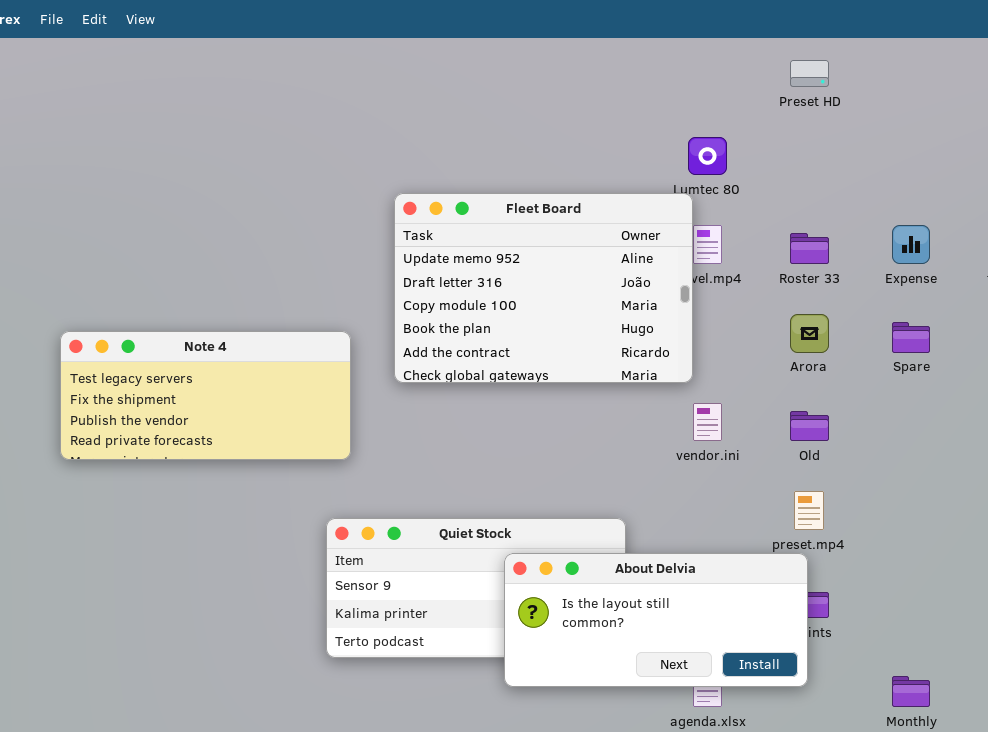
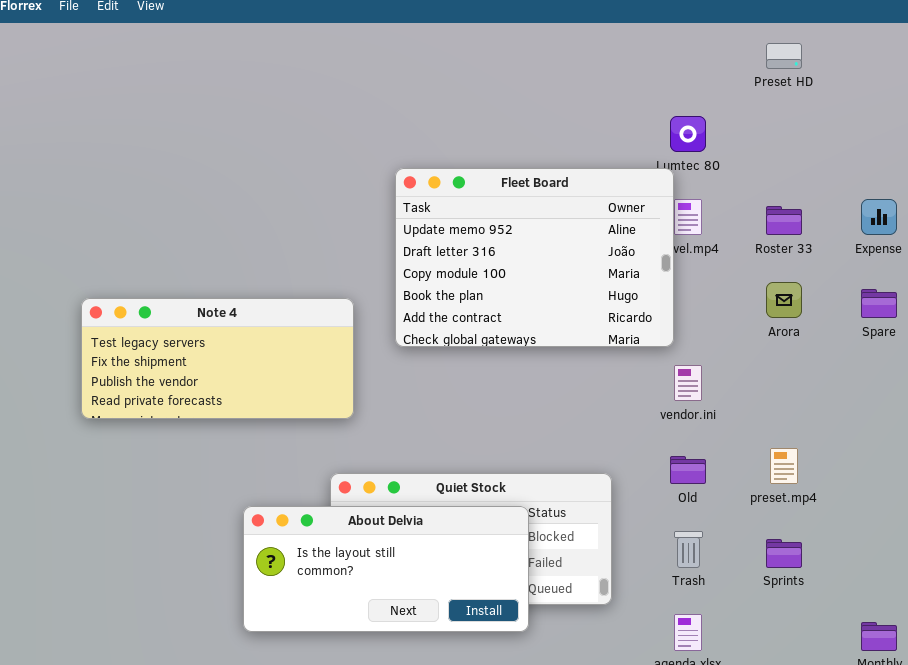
Old: [790,411,829,441] -> [670,456,706,484], moved
About Delvia: [504,553,808,687] -> [243,506,529,632], moved

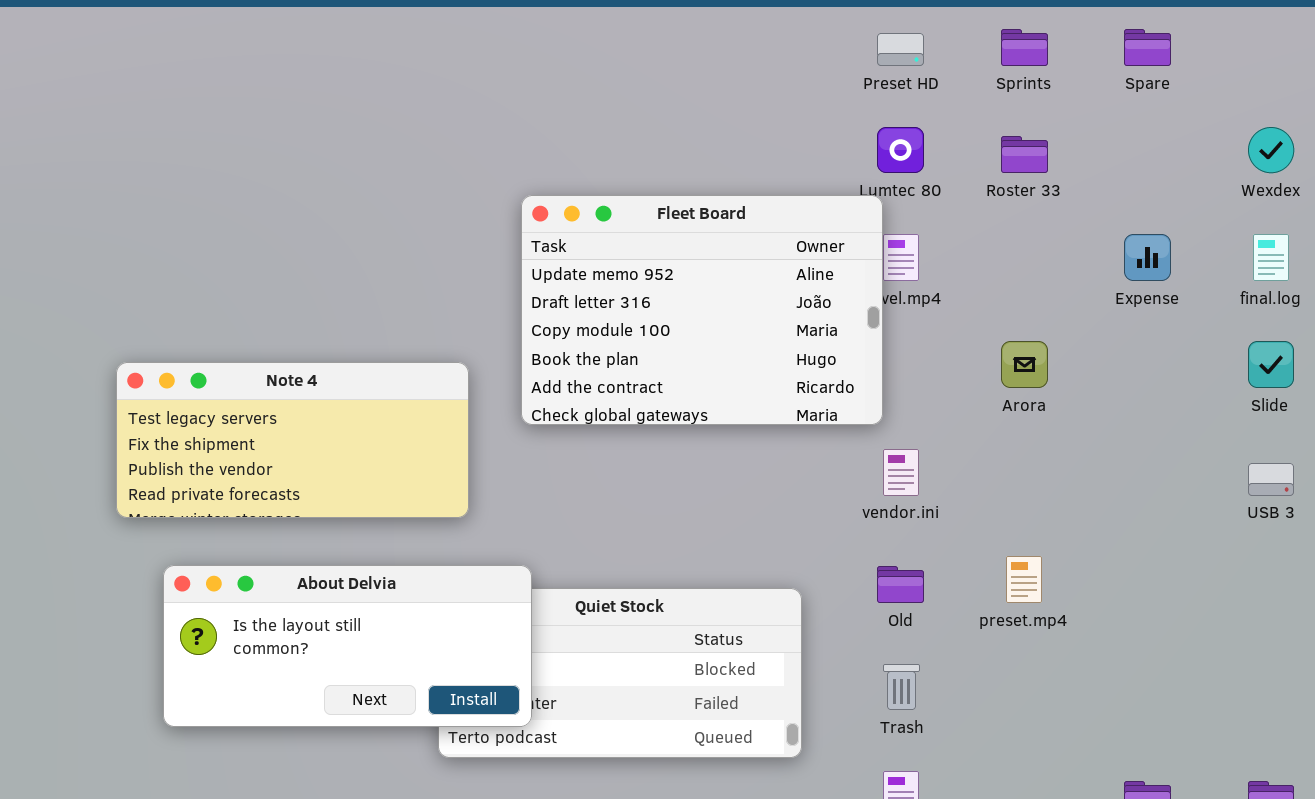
Preset HD: [766,43,802,69] -> [877,33,924,66], moved
Roster 33: [766,206,802,235] -> [1001,136,1048,173], moved
Spare: [861,289,897,318] -> [1124,29,1171,66], moved
About Delvia: [243,506,529,632] -> [163,565,532,727], moved
Sprints: [766,539,802,568] -> [1001,29,1048,66], moved

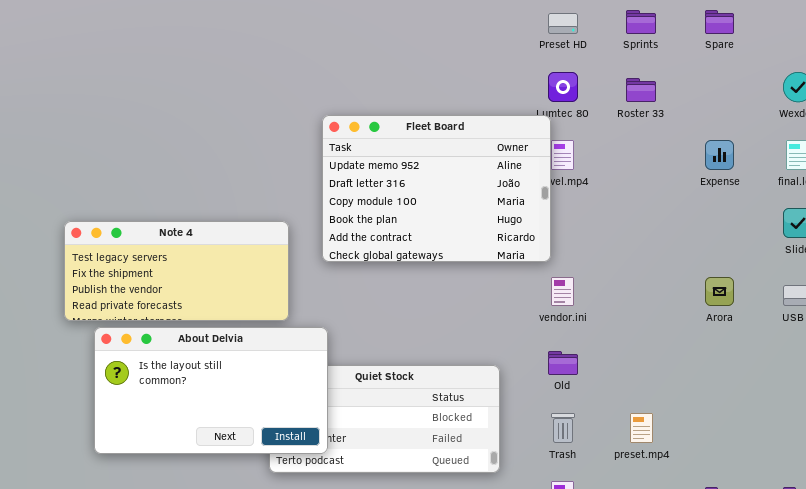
Arora: [1001,341,1048,388] -> [705,277,734,306], moved
preset.mp4: [1006,556,1042,603] -> [630,413,653,443], moved
About Delvia: [163,565,532,727] -> [94,327,328,454], resized

